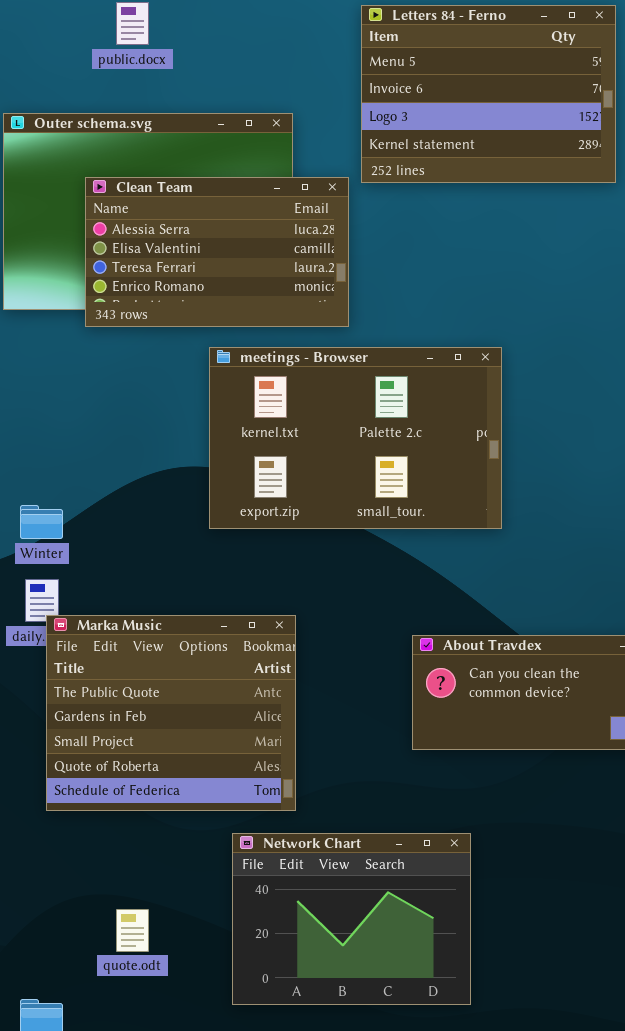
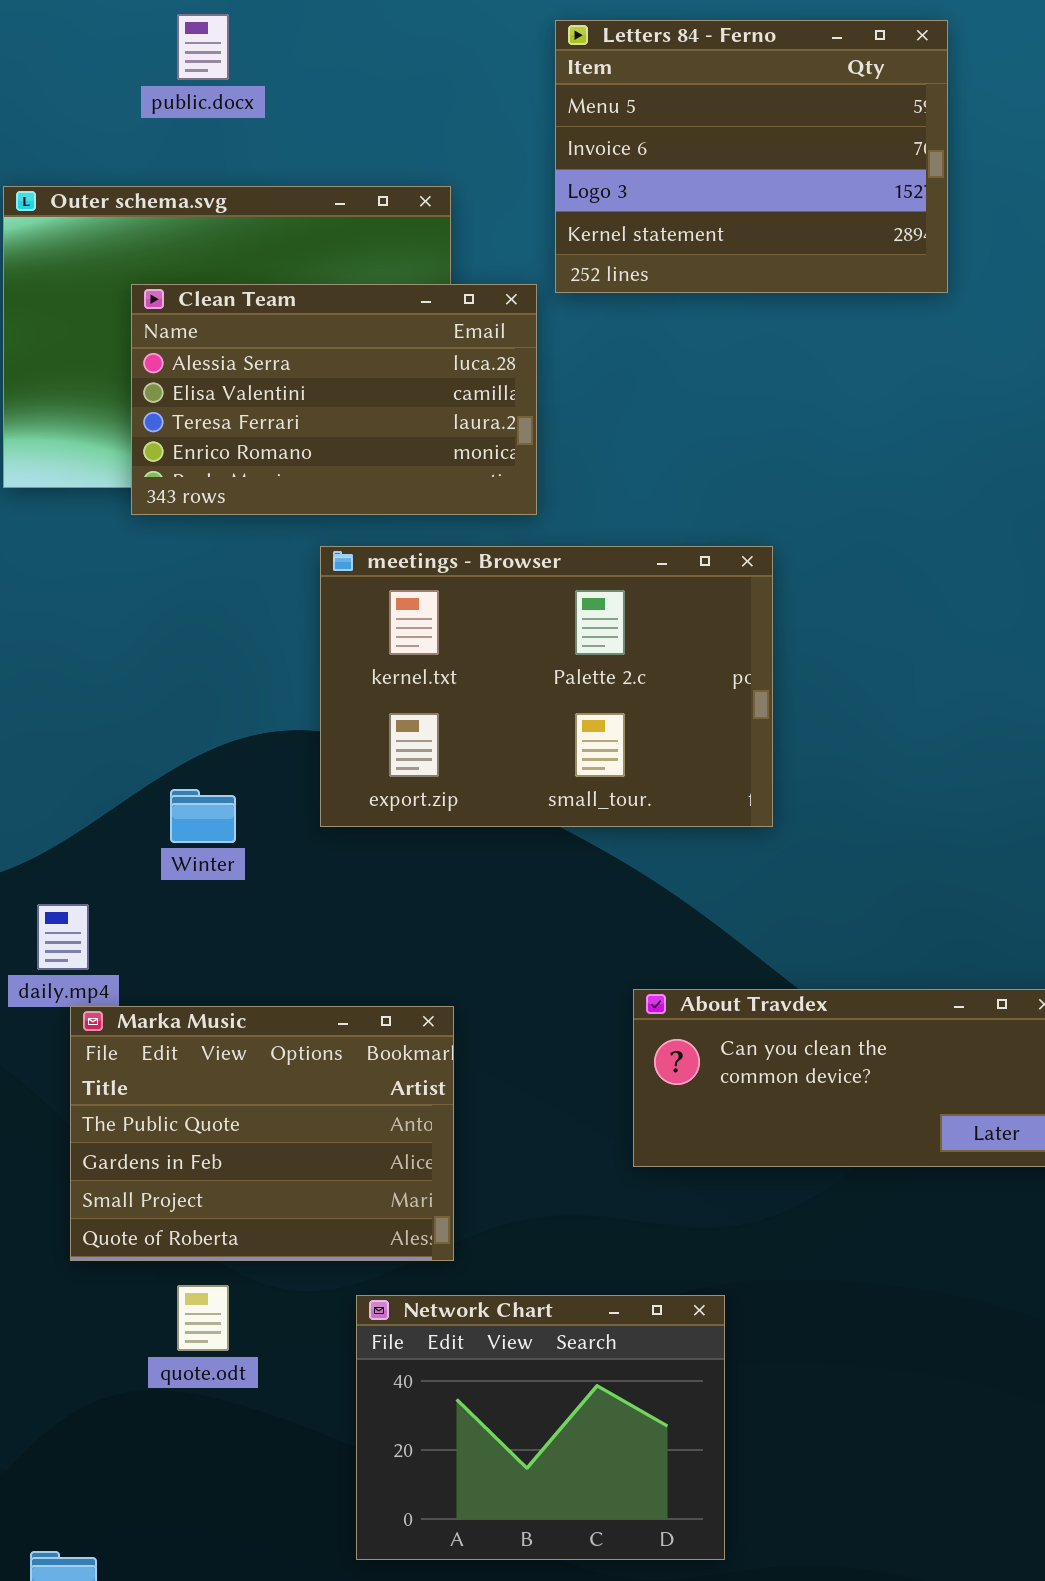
Winter: [20,505,63,539] -> [170,789,236,843], moved
Marka Music: [46,615,296,811] -> [70,1006,454,1261], resized
quote.odt: [116,909,149,952] -> [177,1285,229,1351], moved

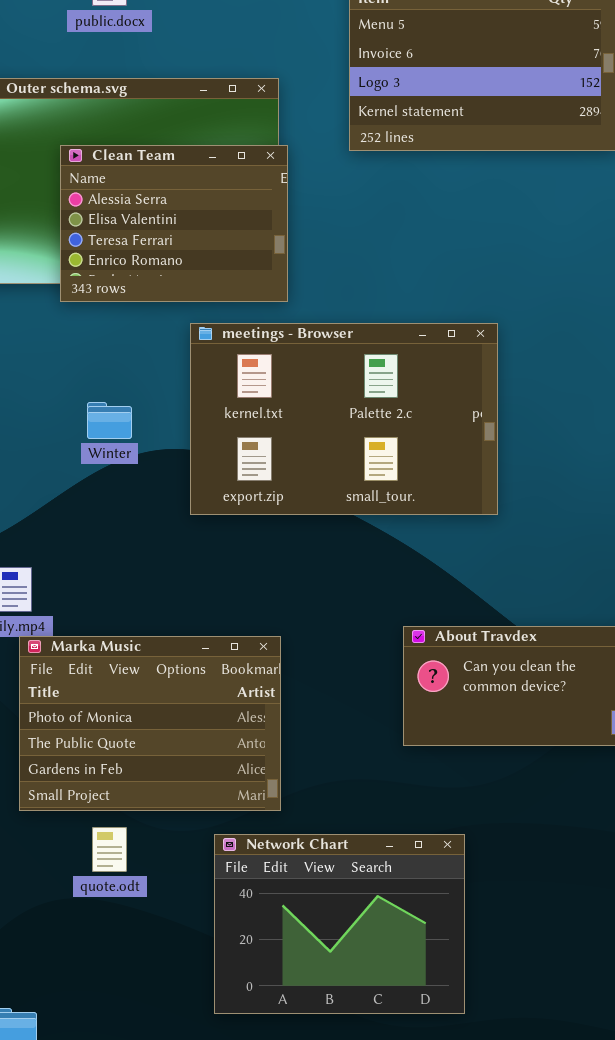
Clean Team: [131,284,537,515] -> [60,145,288,302], resized
Winter: [170,789,236,843] -> [87,402,132,439], moved
Marka Music: [70,1006,454,1261] -> [19,636,281,811], scrolled up 1 row

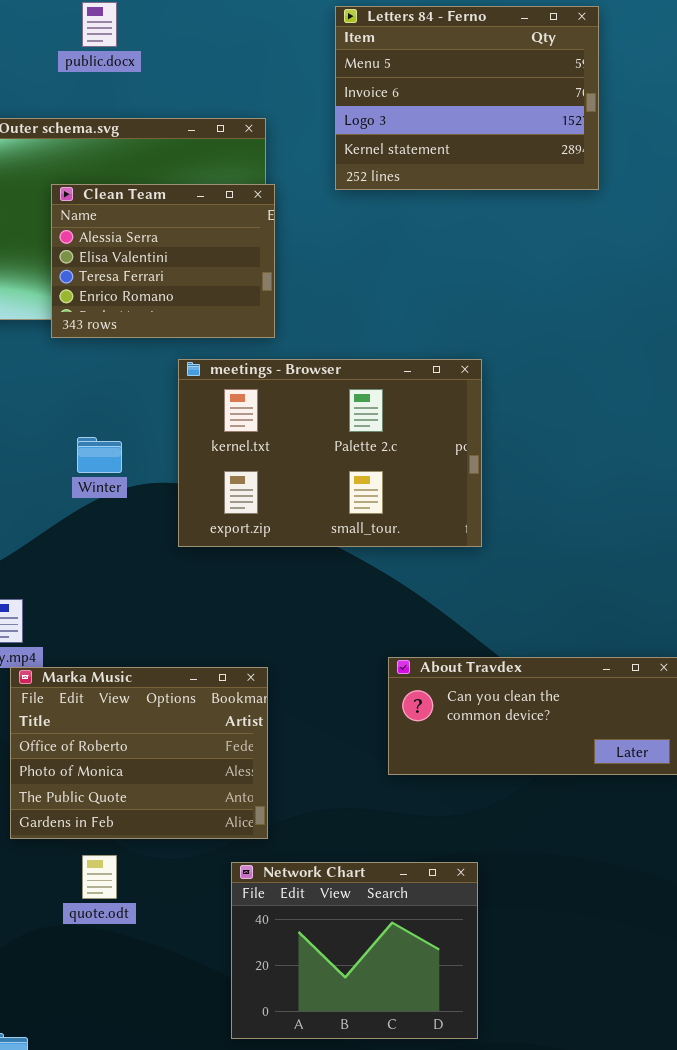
Marka Music: [19,636,281,811] -> [10,667,268,839], scrolled up 1 row
Network Chart: [214,834,465,1014] -> [231,862,478,1039], moved

